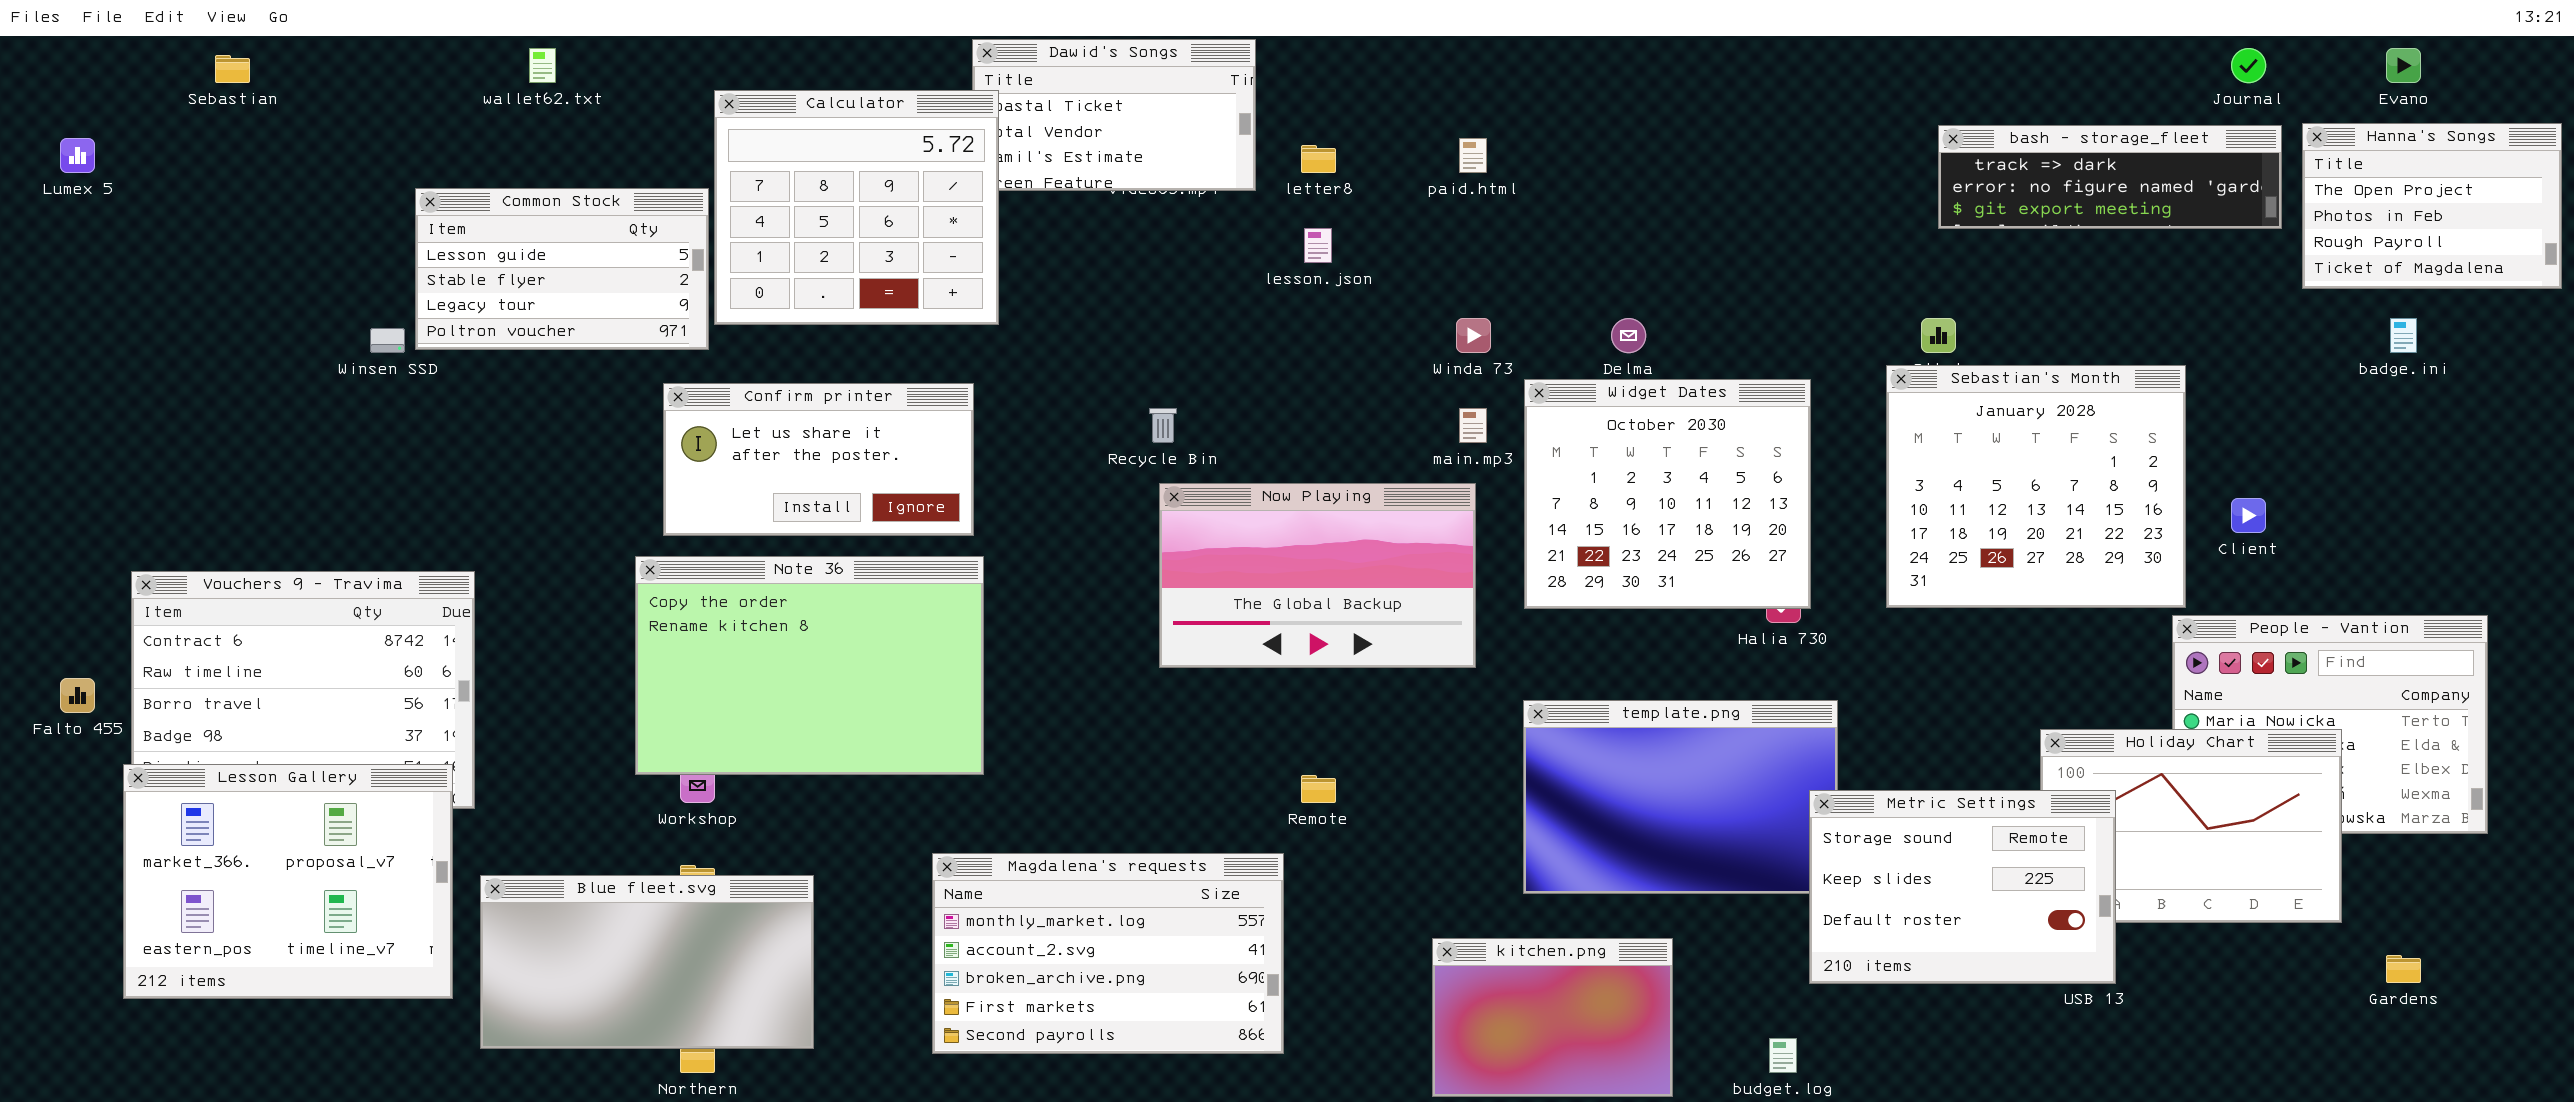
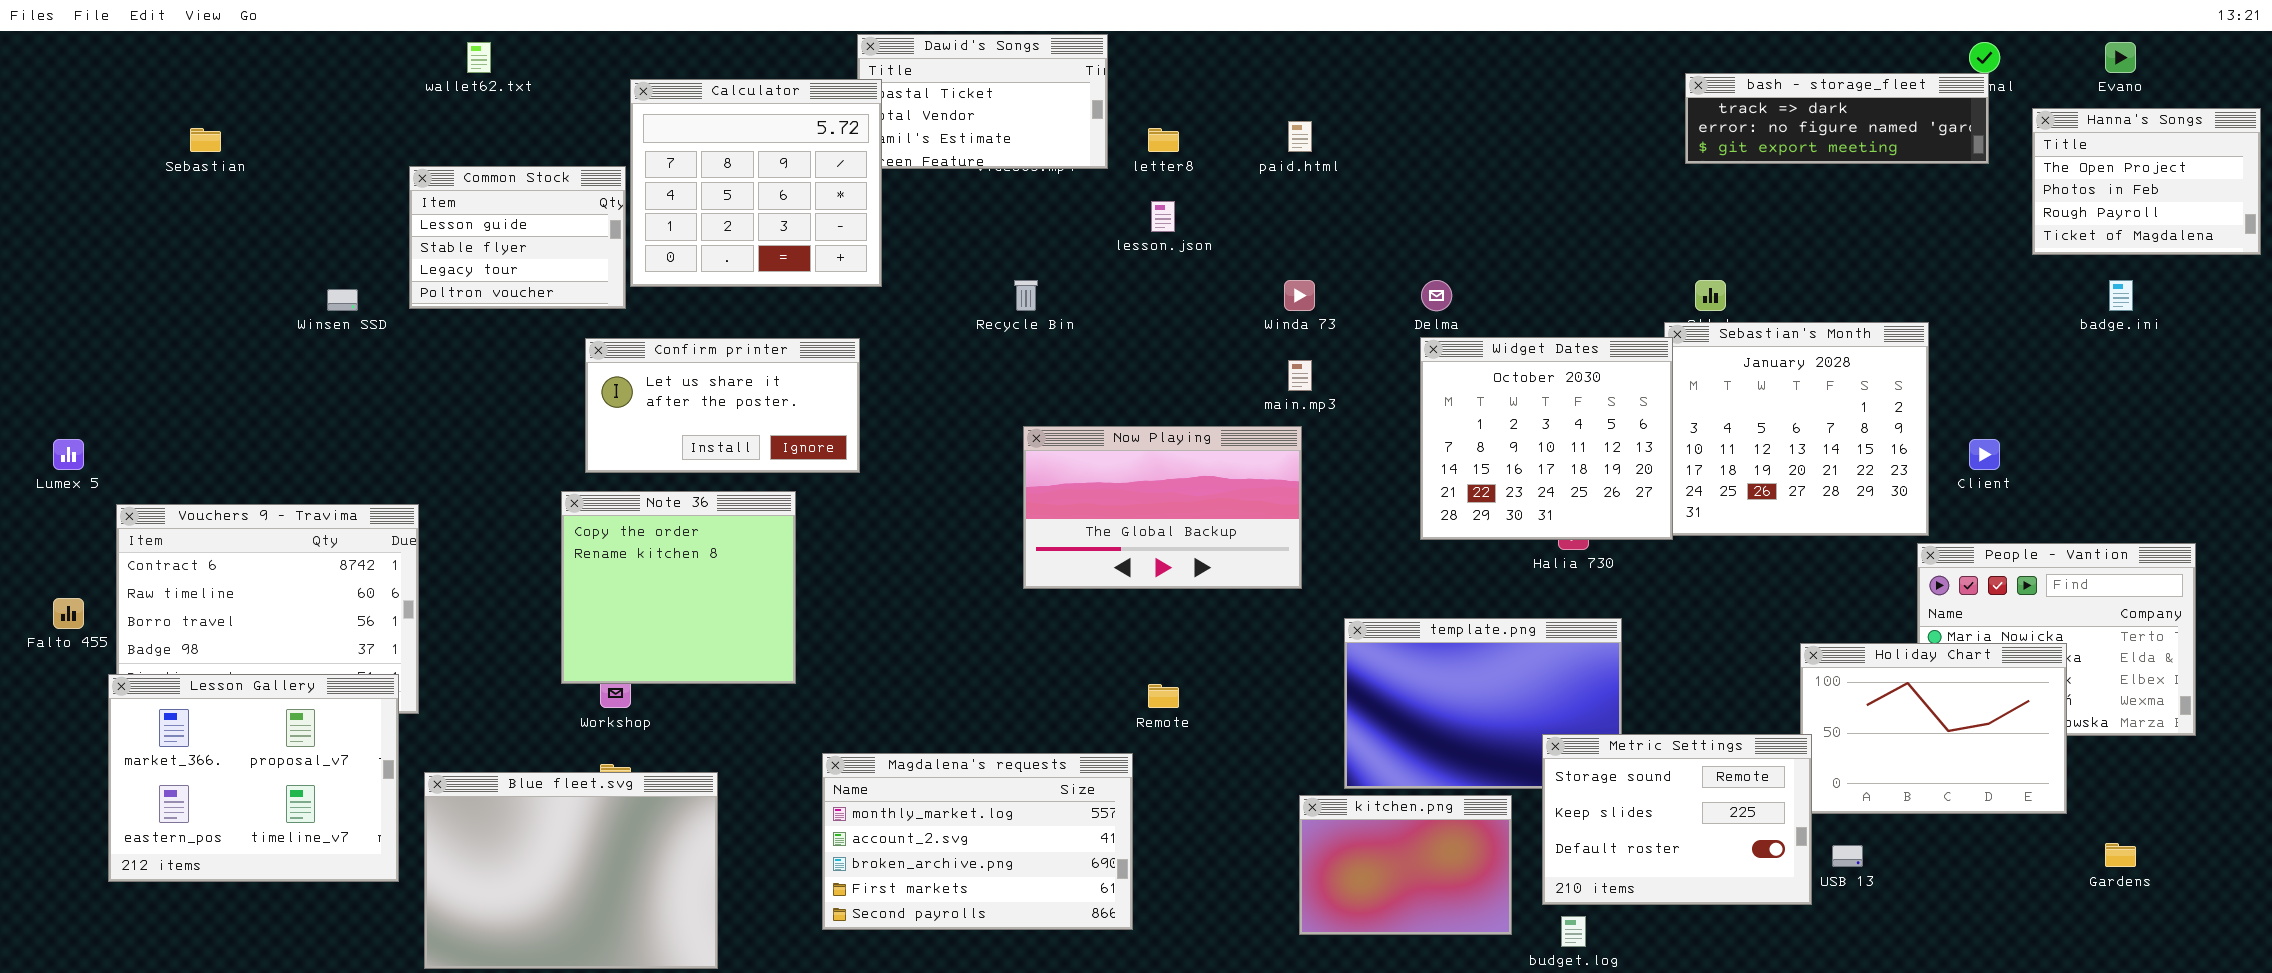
Sebastian: [215,55,250,83] -> [190,128,221,152], moved
bash - storage_fleet: [1938,125,2282,229] -> [1685,73,1989,164], moved
Lumex 5: [60,138,95,173] -> [53,439,84,470], moved
Common Stock: [415,188,709,350] -> [409,166,626,309], resized
Widget Dates: [1524,379,1811,609] -> [1420,337,1673,540], moved
Recycle Bin: [1149,408,1177,443] -> [1014,280,1038,311], moved
Note 36: [635,556,984,775] -> [561,491,796,684], resized
Metric Settings: [1809,790,2116,984] -> [1542,734,1812,905], moved
Blue fleet.svg: [480,875,814,1049] -> [424,772,718,969], resized
kitchen.png: [1432,938,1673,1097] -> [1299,795,1512,935], moved

